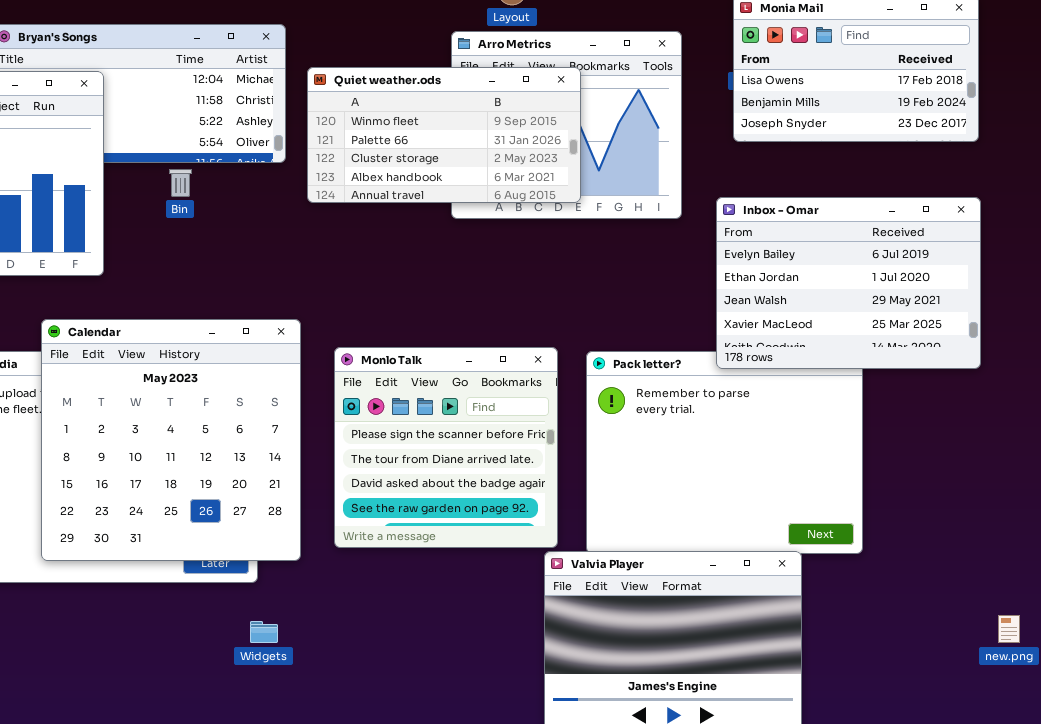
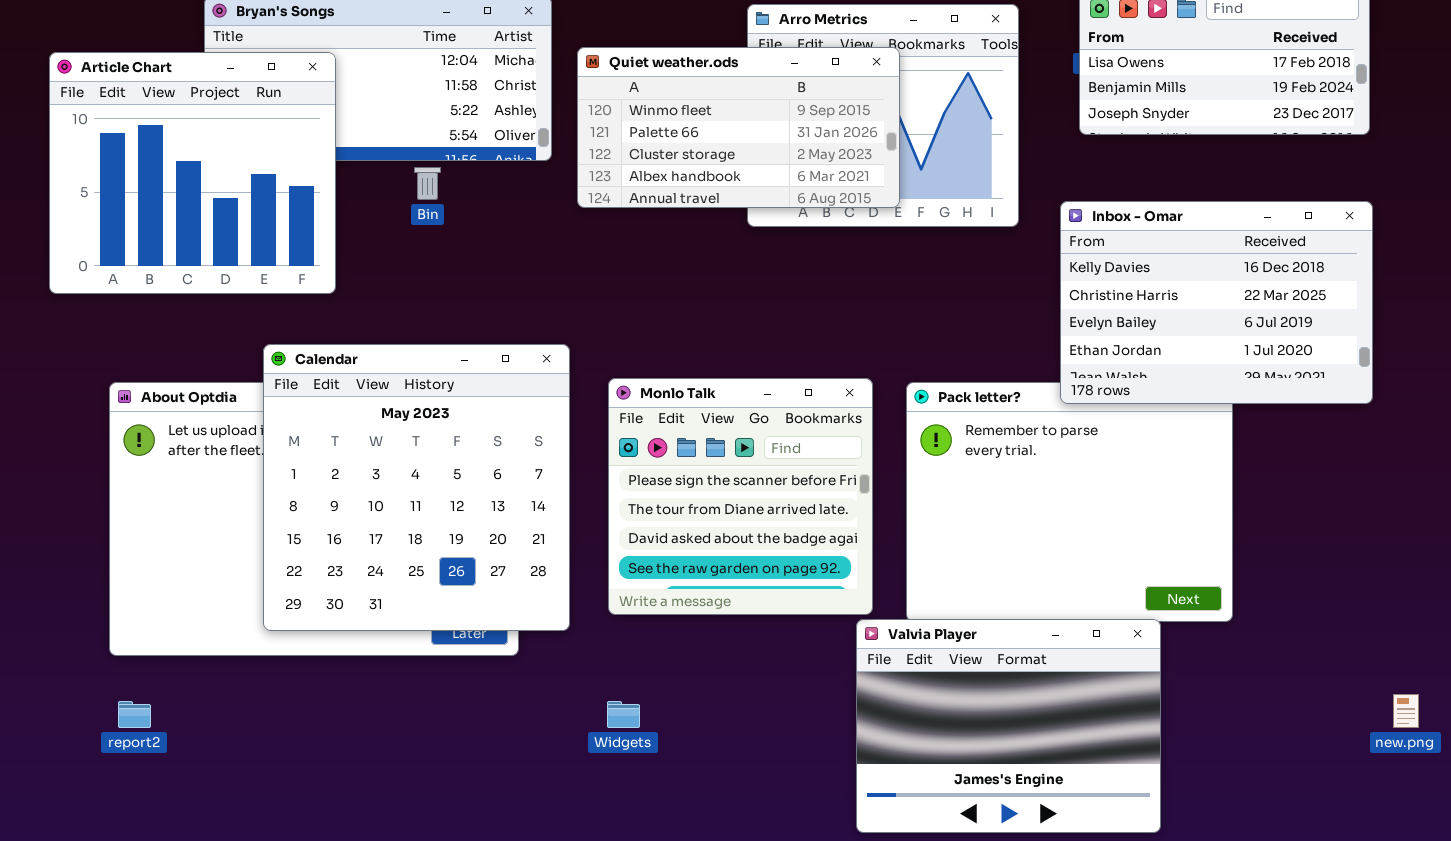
Inbox - Omar: [716,197,981,369] -> [1060,201,1373,404], scrolled up 2 rows
Widgets: [250,621,278,643] -> [607,701,640,728], moved

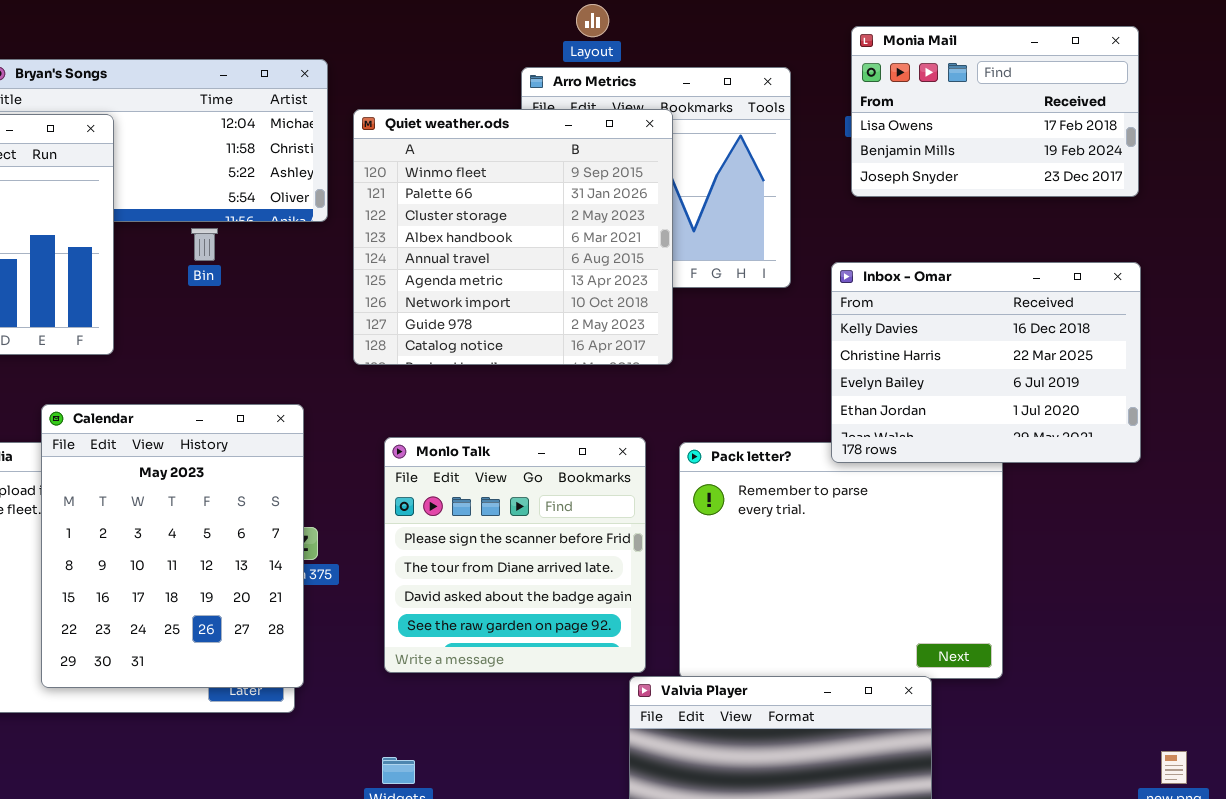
Quiet weather.ods: [577,47,900,208] -> [353,109,673,365], resized
Calendar: [263,344,570,631] -> [41,404,304,688], resized

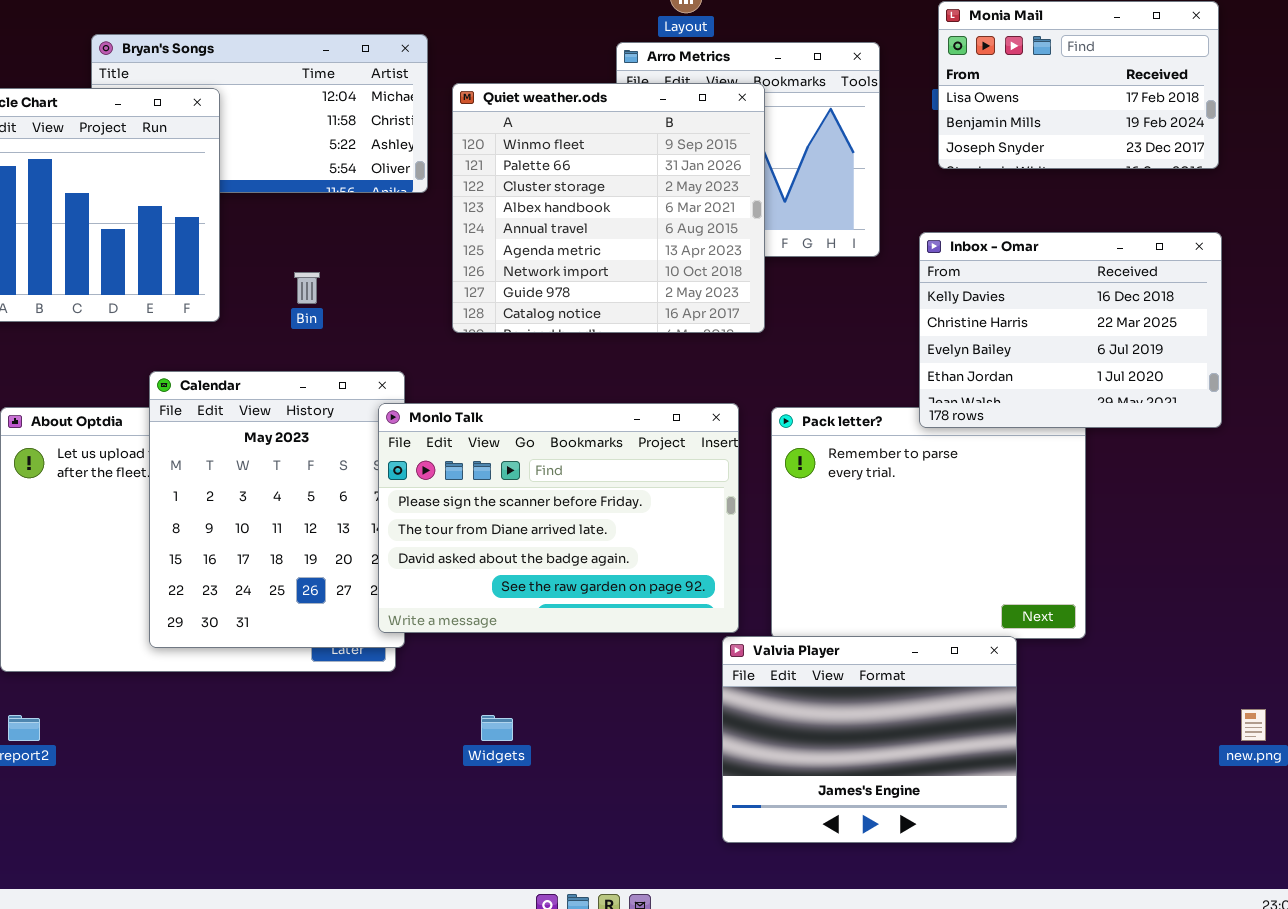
Bin: [191,228,218,261] -> [294,272,320,304], moved
Monlo Talk: [384,437,646,673] -> [378,403,739,633], resized

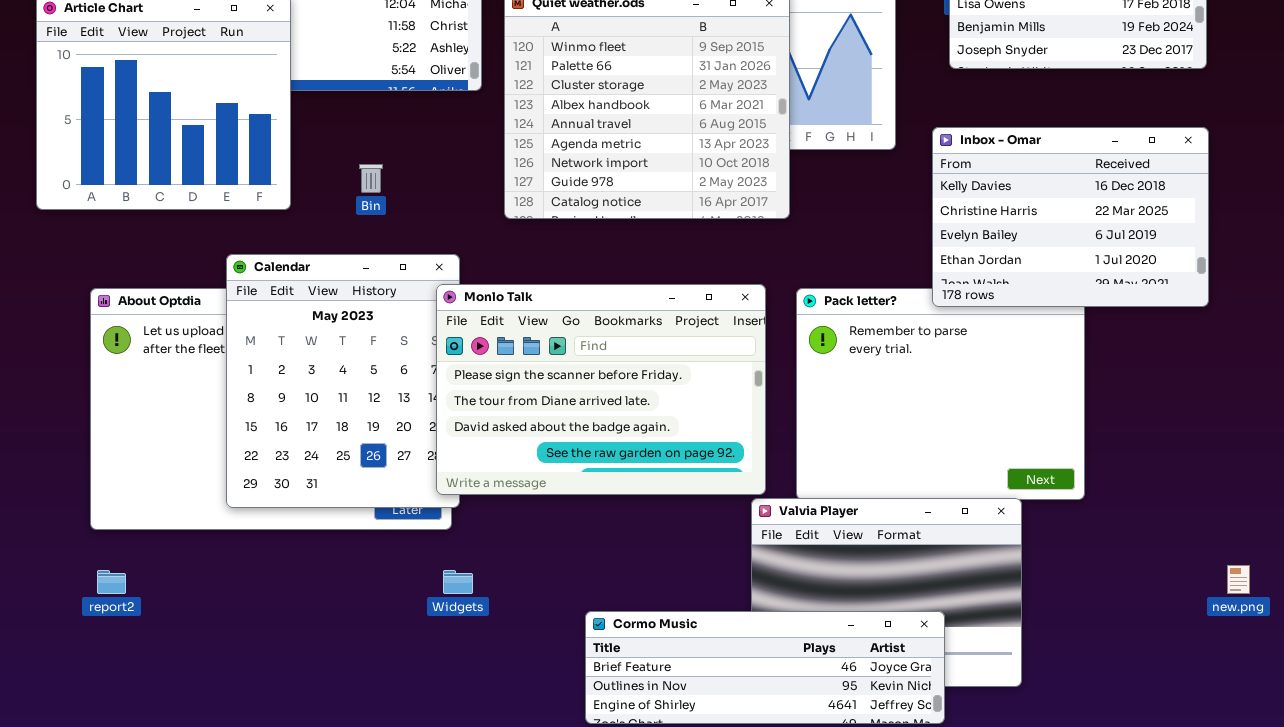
Widgets: [481,715,513,741] -> [443,570,473,594], moved
Cormo Music: none -> [585,611,945,724], opened

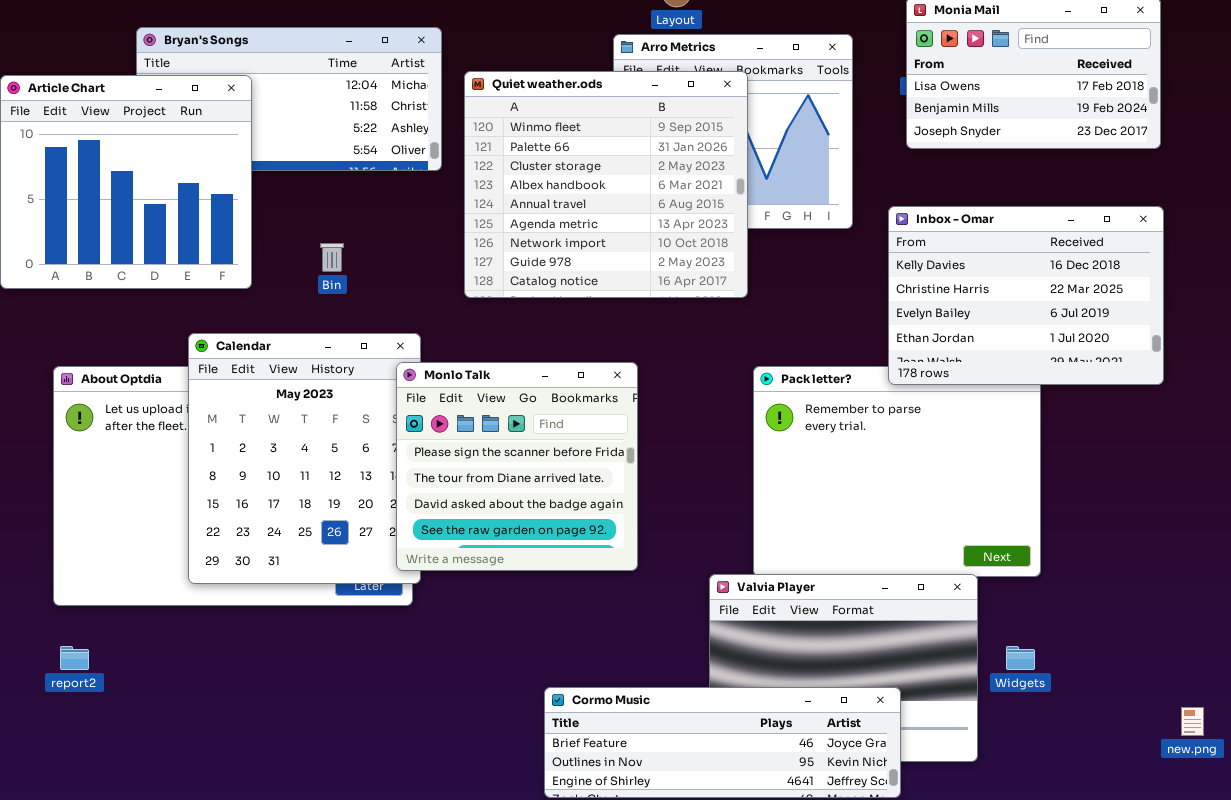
Monlo Talk: [436,284,766,495] -> [396,362,638,571], resized
new.png: [1227,565,1250,594] -> [1181,707,1204,736], moved
Widgets: [443,570,473,594] -> [1006,646,1035,670], moved

